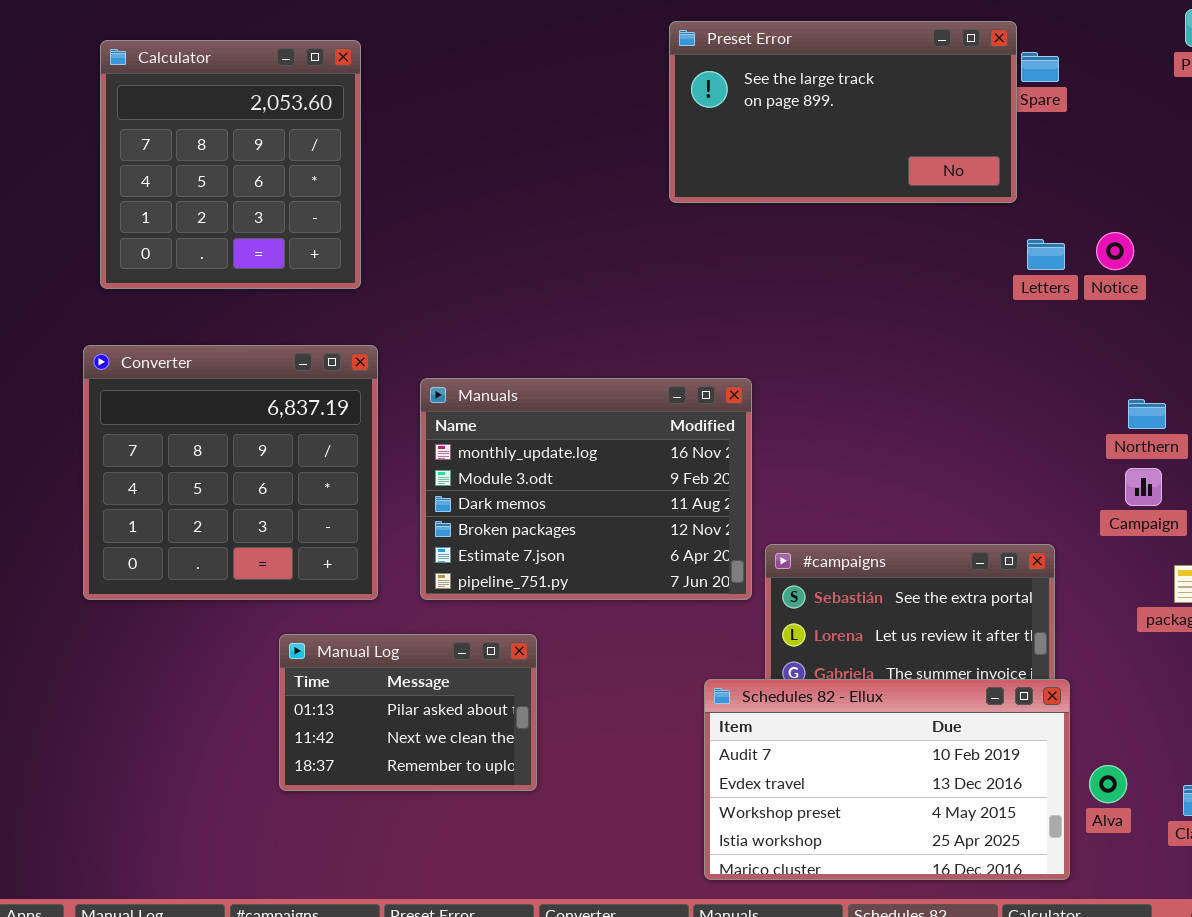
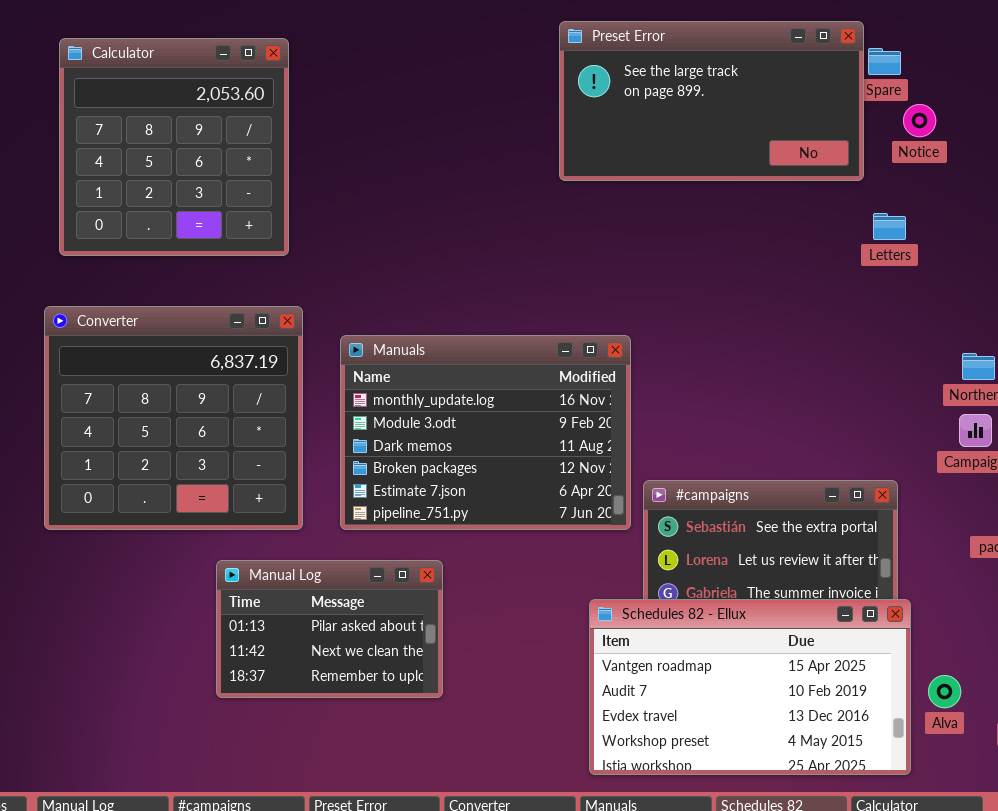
Notice: [1096,232,1134,270] -> [903,104,936,137], moved
Schedules 82 - Ellux: [704,679,1070,880] -> [589,599,911,775], scrolled up 1 row

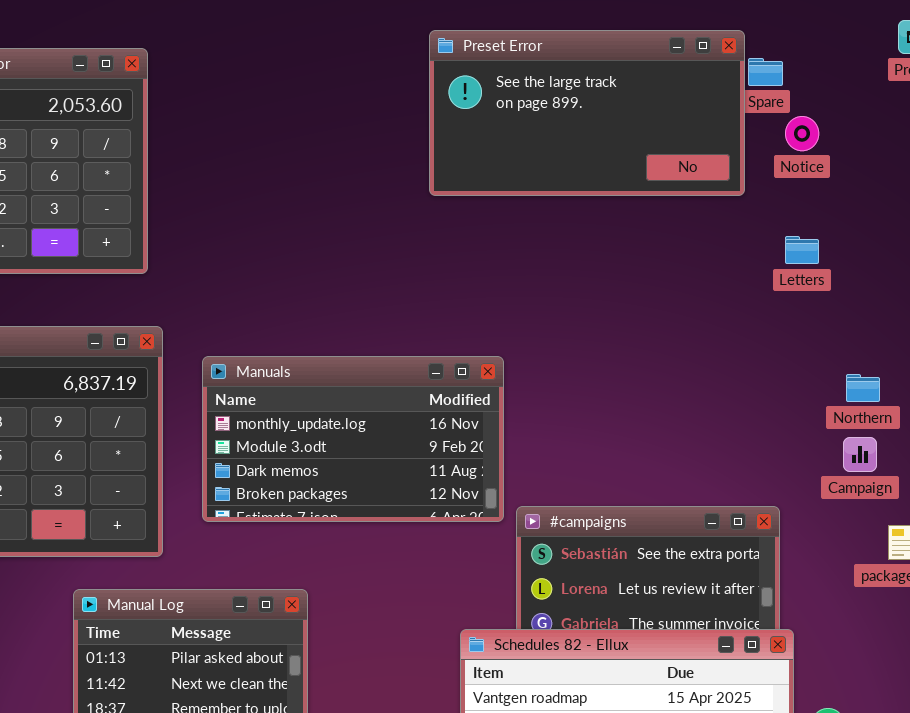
Letters: [873,213,906,240] -> [785,236,819,264], moved
Manuals: [340,335,631,530] -> [202,356,504,522], resized

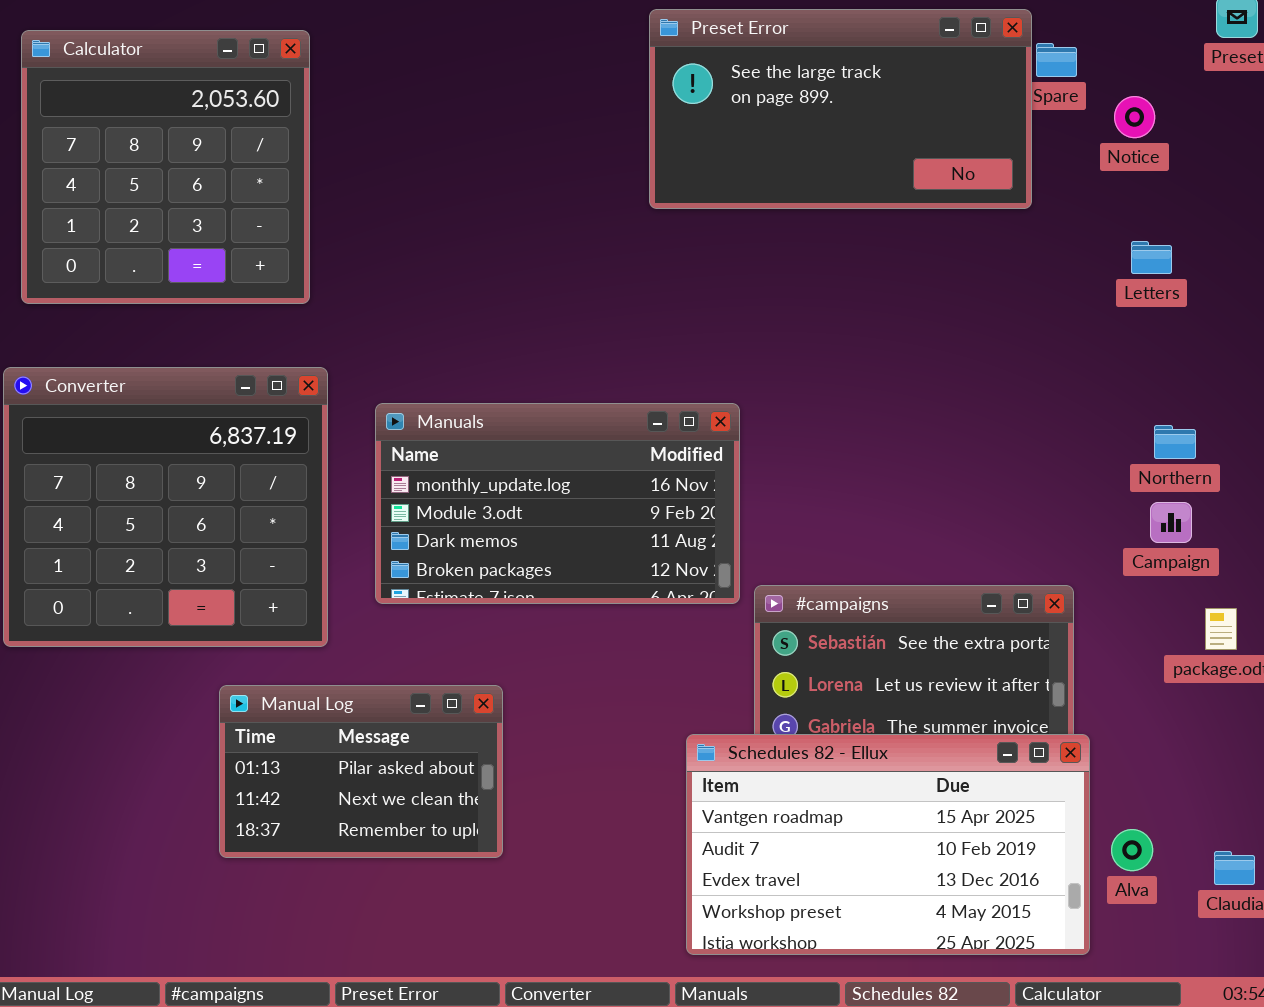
Notice: [785,116,819,151] -> [1114,96,1155,138], moved
Letters: [785,236,819,264] -> [1131,241,1172,274], moved

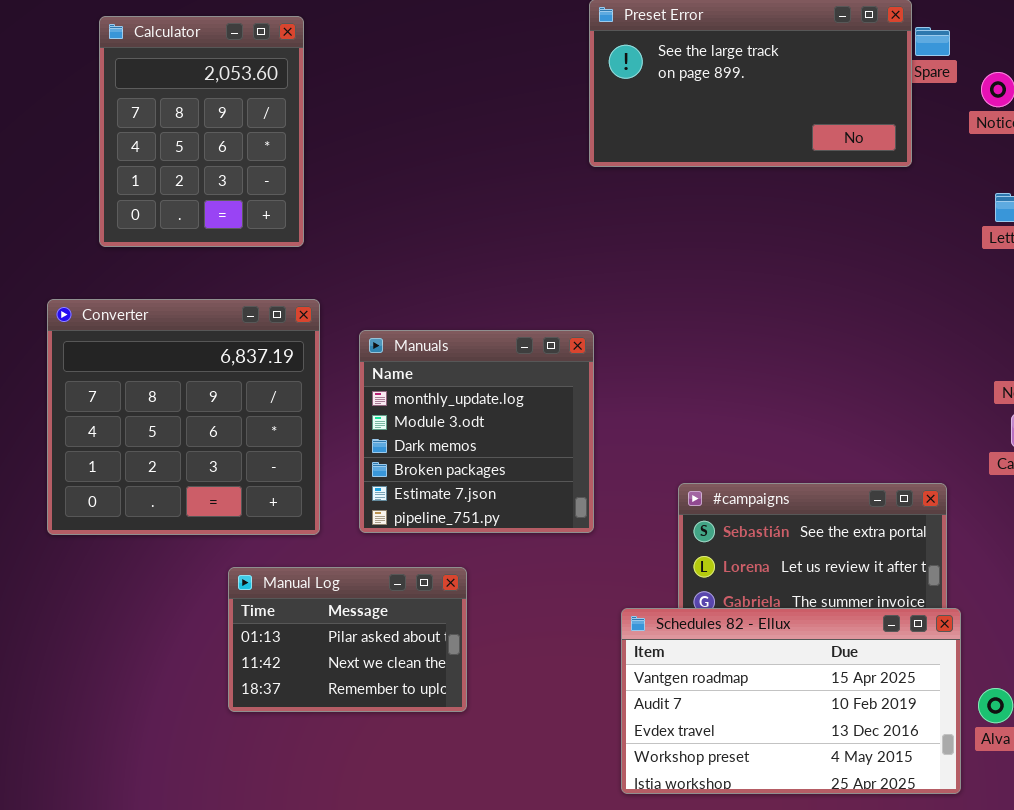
Calculator: [21,30,310,304] -> [99,16,304,247], resized
Manuals: [375,403,740,604] -> [359,330,594,533], resized

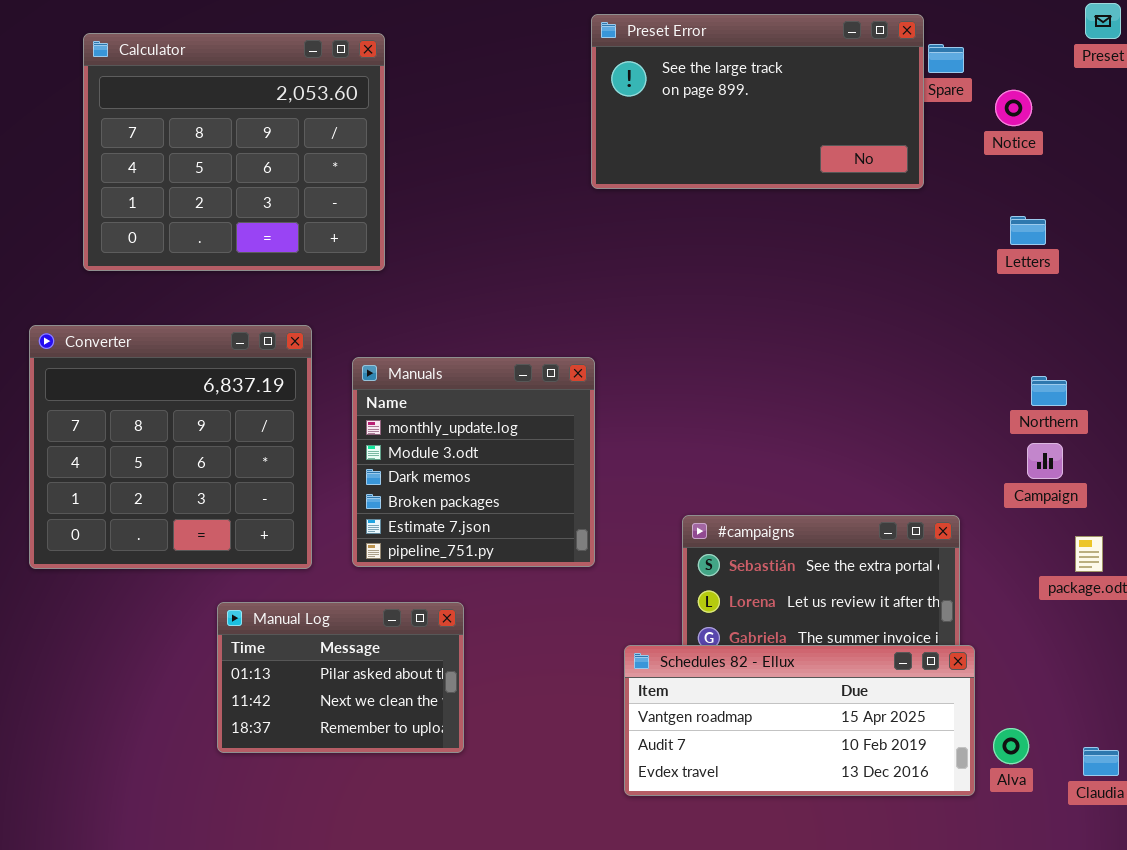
Calculator: [99,16,304,247] -> [83,33,385,271], resized
Schedules 82 - Ellux: [621,608,961,794] -> [624,645,975,796], resized

